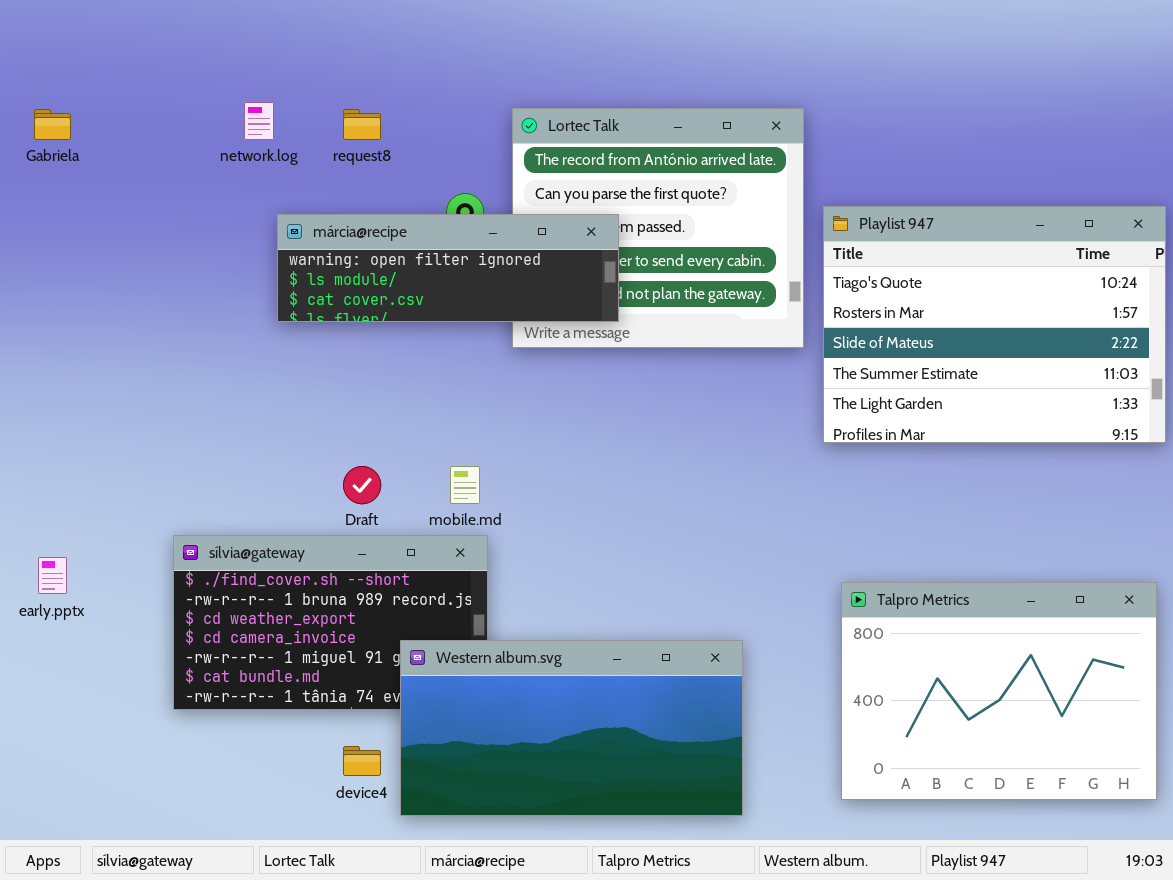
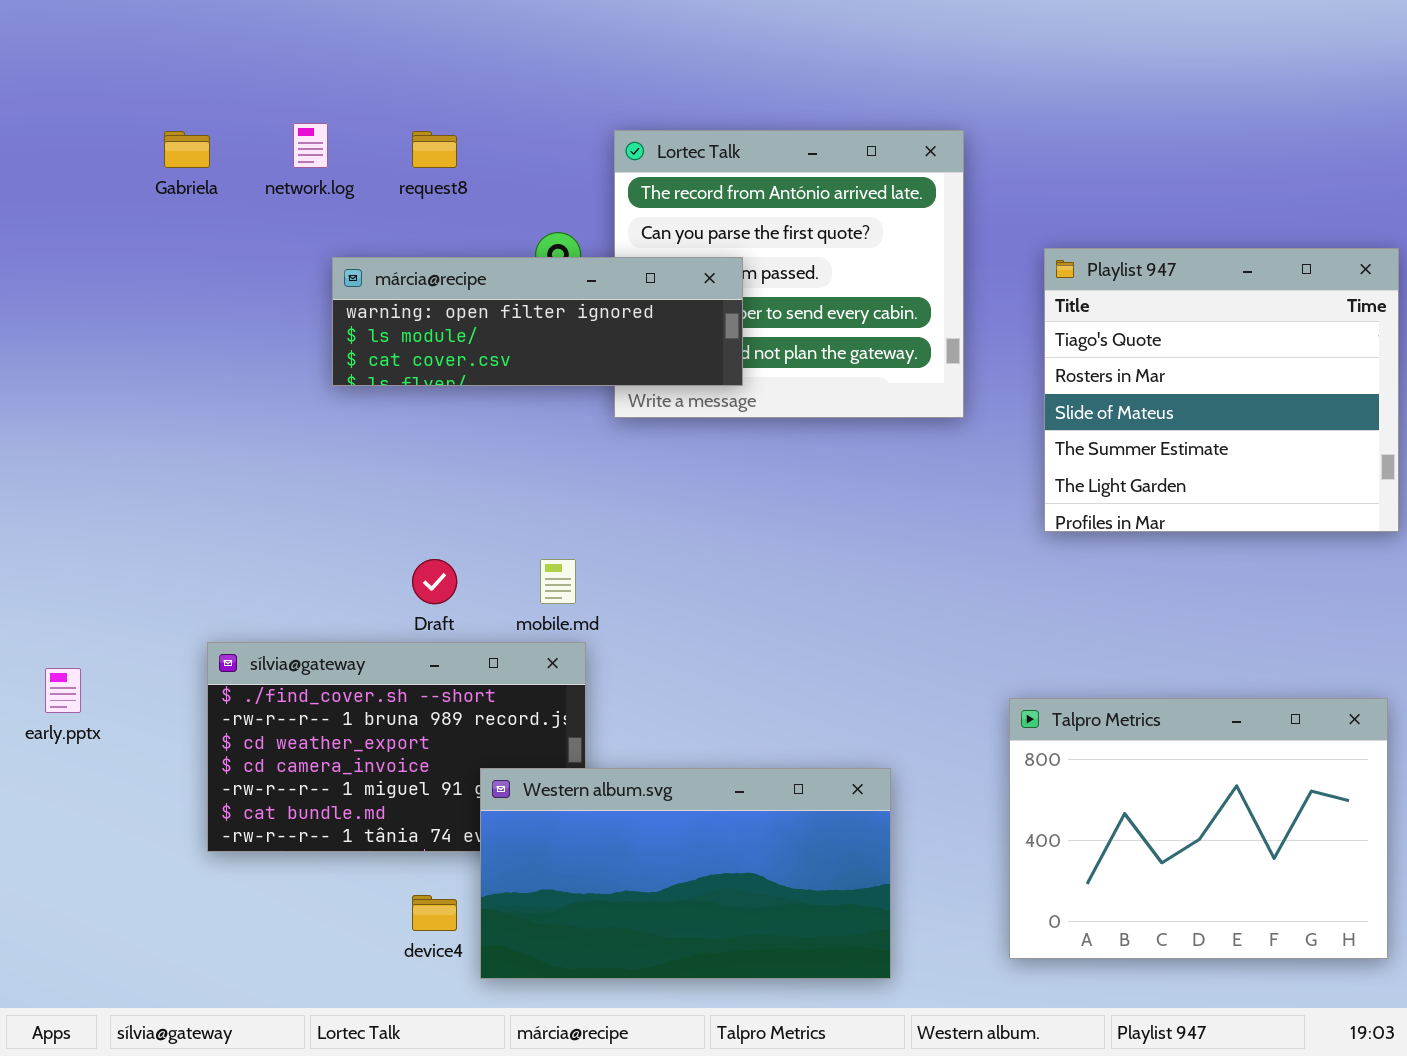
Gabriela: [34,109,71,140] -> [164,131,210,168], moved
Playlist 947: [823,206,1166,443] -> [1044,248,1399,532], resized

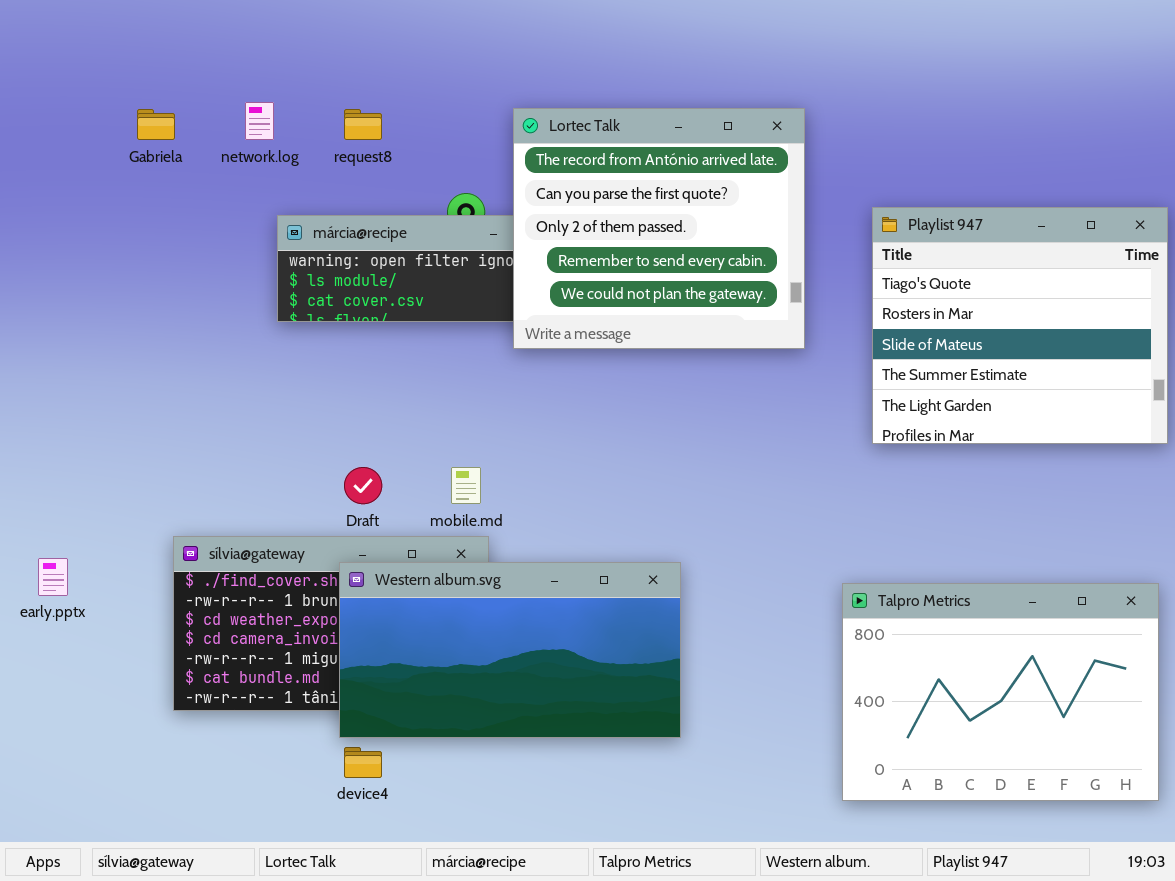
Lortec Talk: [614,130,964,418] -> [513,108,805,349], raised
Western album.svg: [480,768,891,979] -> [339,562,681,738], moved

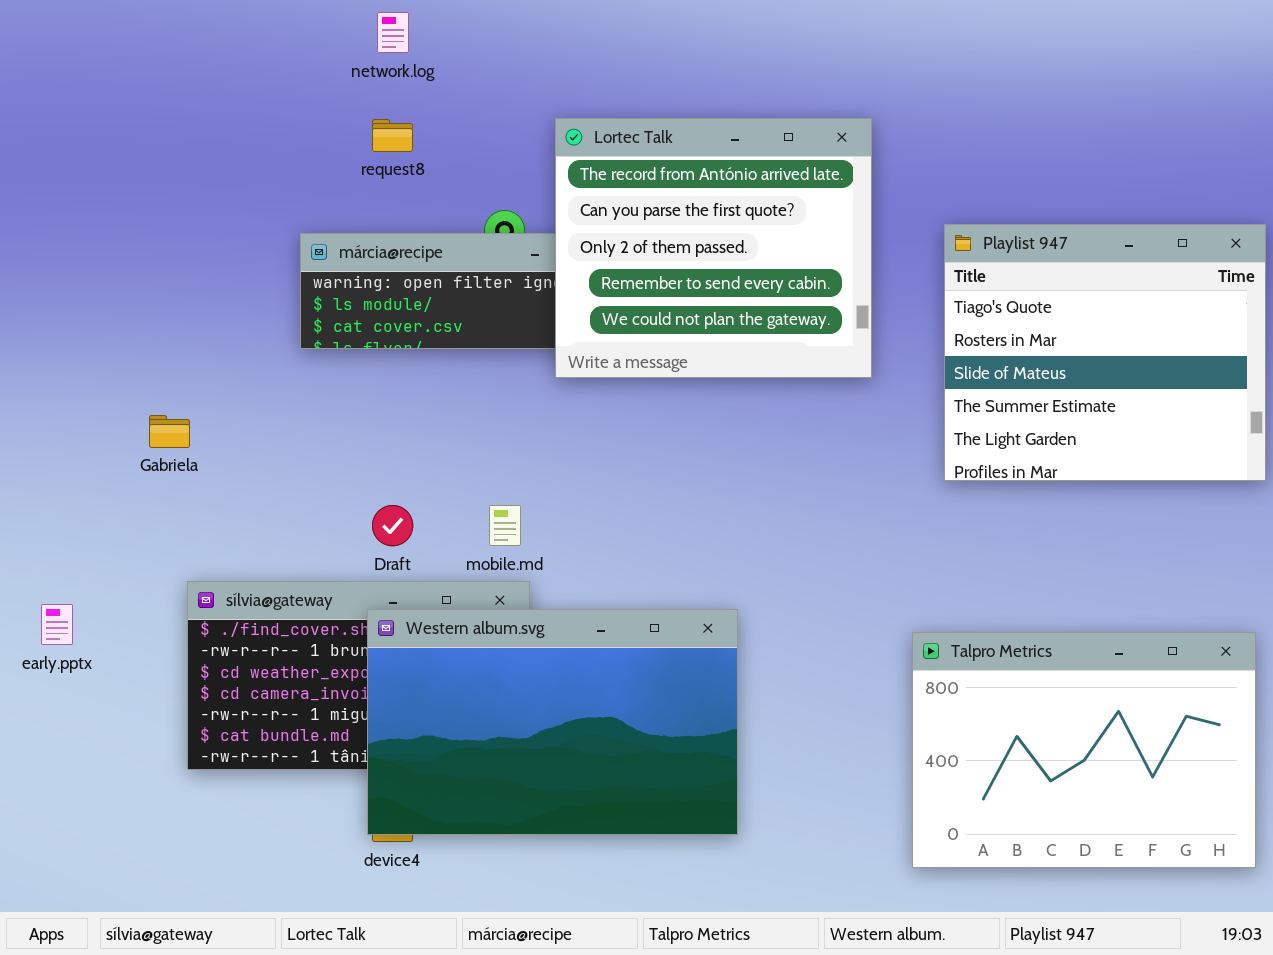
network.log: [245,102,274,140] -> [377,12,409,53], moved
Gabriela: [137,109,175,140] -> [149,415,190,448], moved
Western album.svg: [339,562,681,738] -> [367,609,738,835], resized

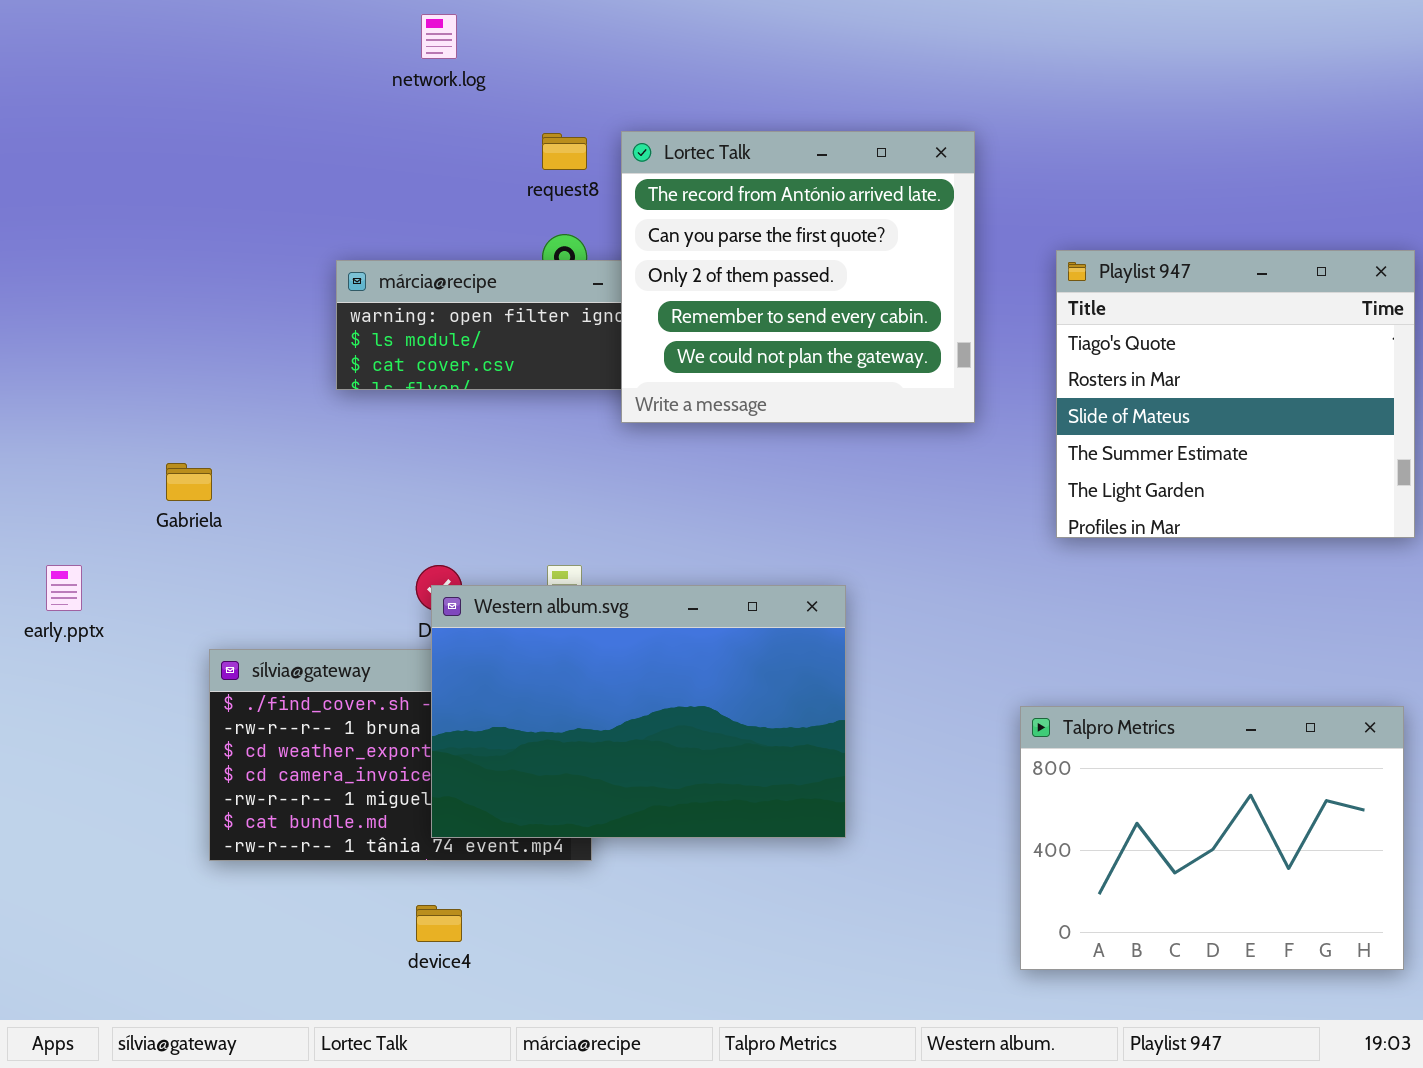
request8: [372,119,413,152] -> [542,133,587,170], moved
early.pptx: [41,604,73,645] -> [46,565,82,611], moved
Western album.svg: [367,609,738,835] -> [431,585,846,838], moved

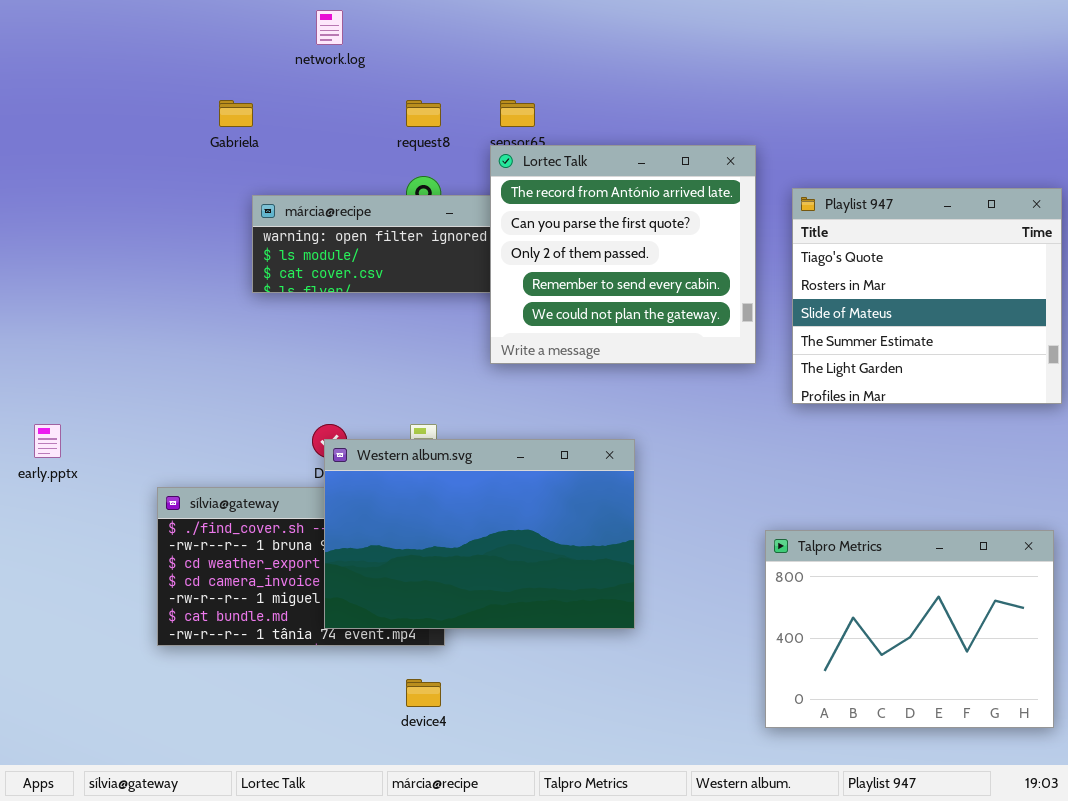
Lortec Talk: [621,131,975,423] -> [490,145,756,364], moved
Gabriela: [166,463,212,501] -> [219,100,253,127], moved
device4: [416,905,462,942] -> [406,679,441,707], moved

